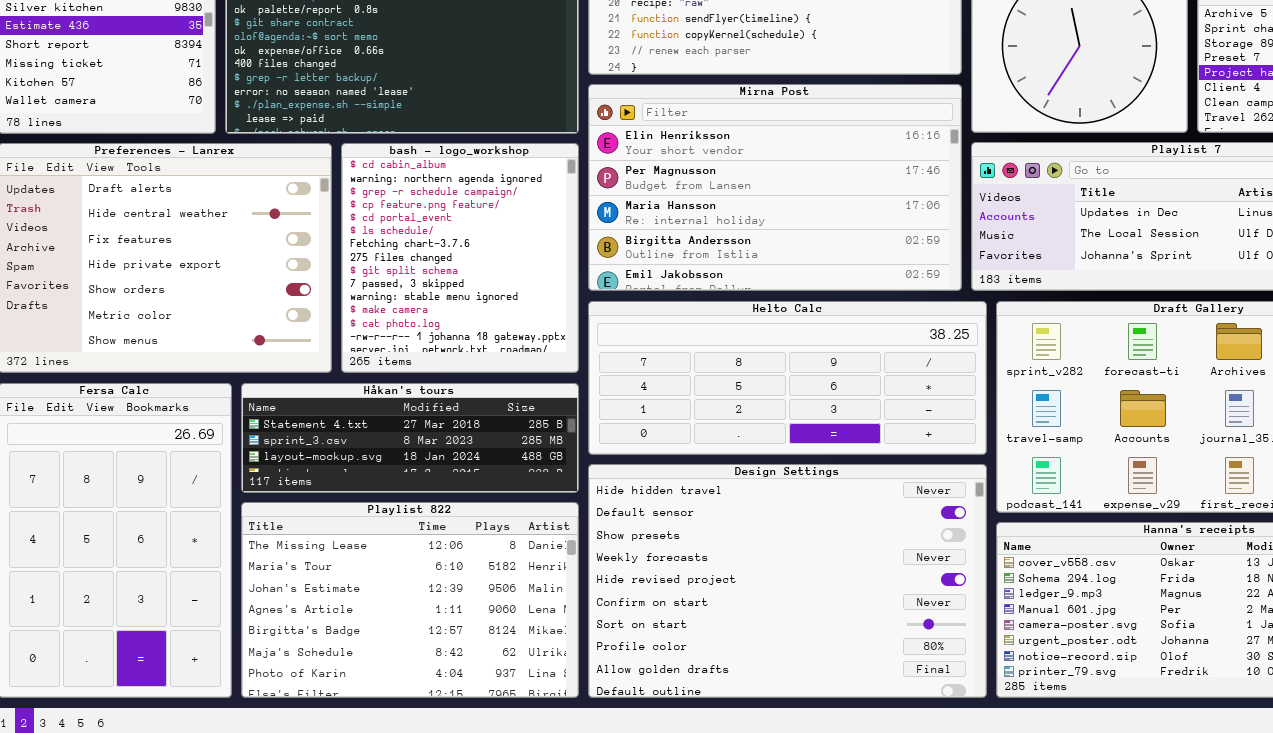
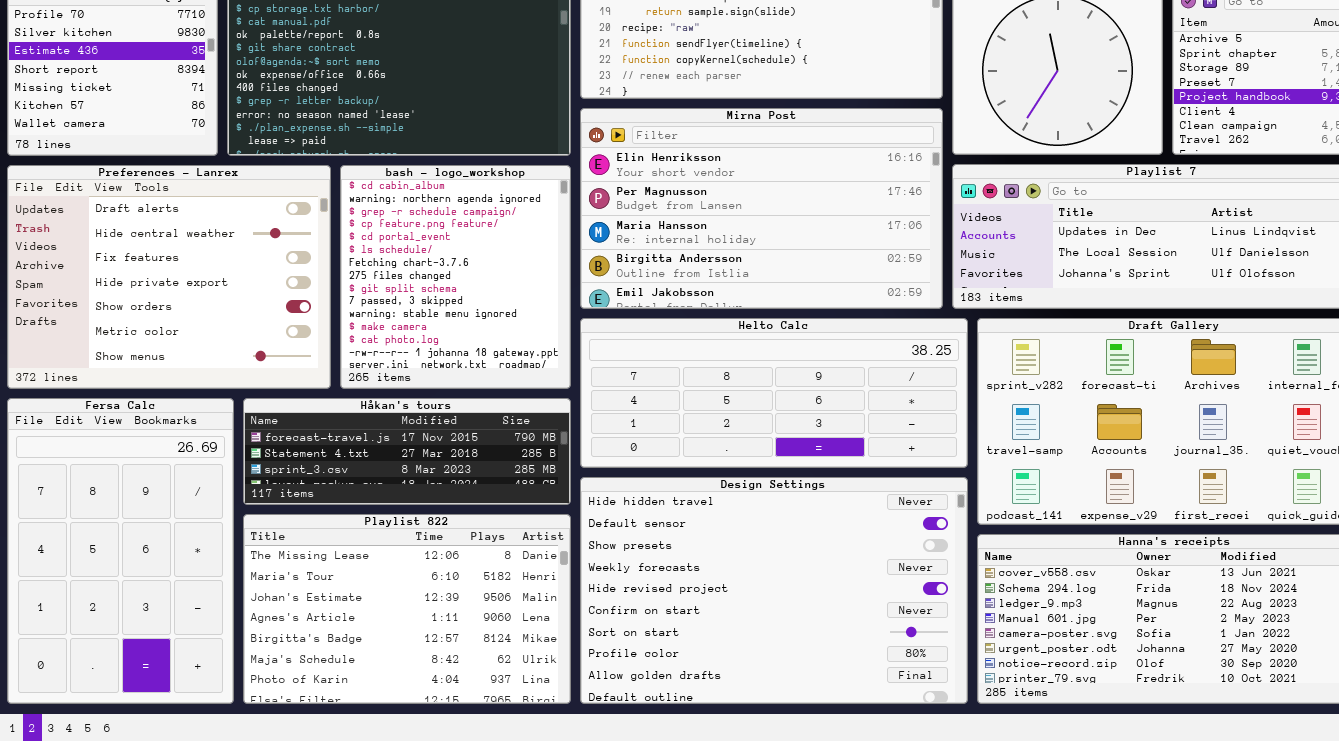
Håkan's tours: [241,383,579,493] -> [243,398,571,505], scrolled up 1 row

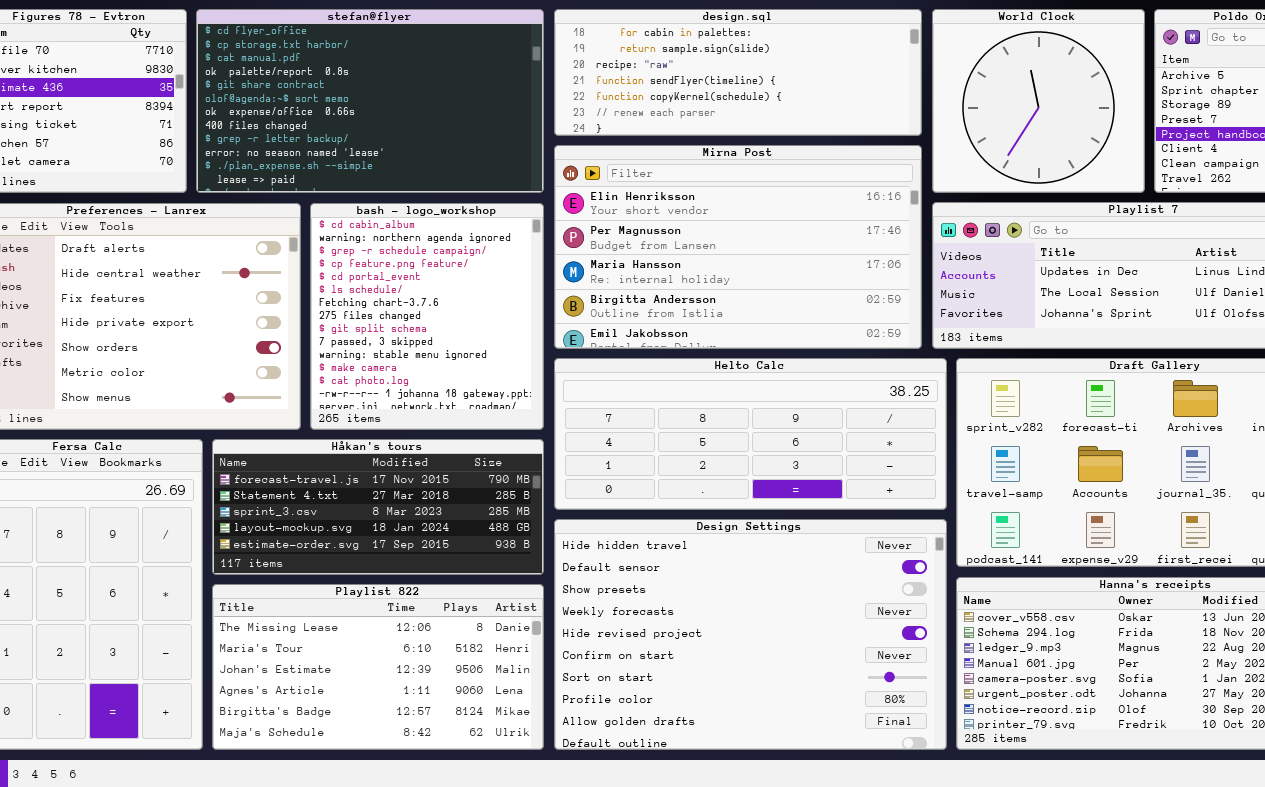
Håkan's tours: [243,398,571,505] -> [212,439,544,575], resized
Playlist 822: [243,514,571,704] -> [212,584,544,750], resized

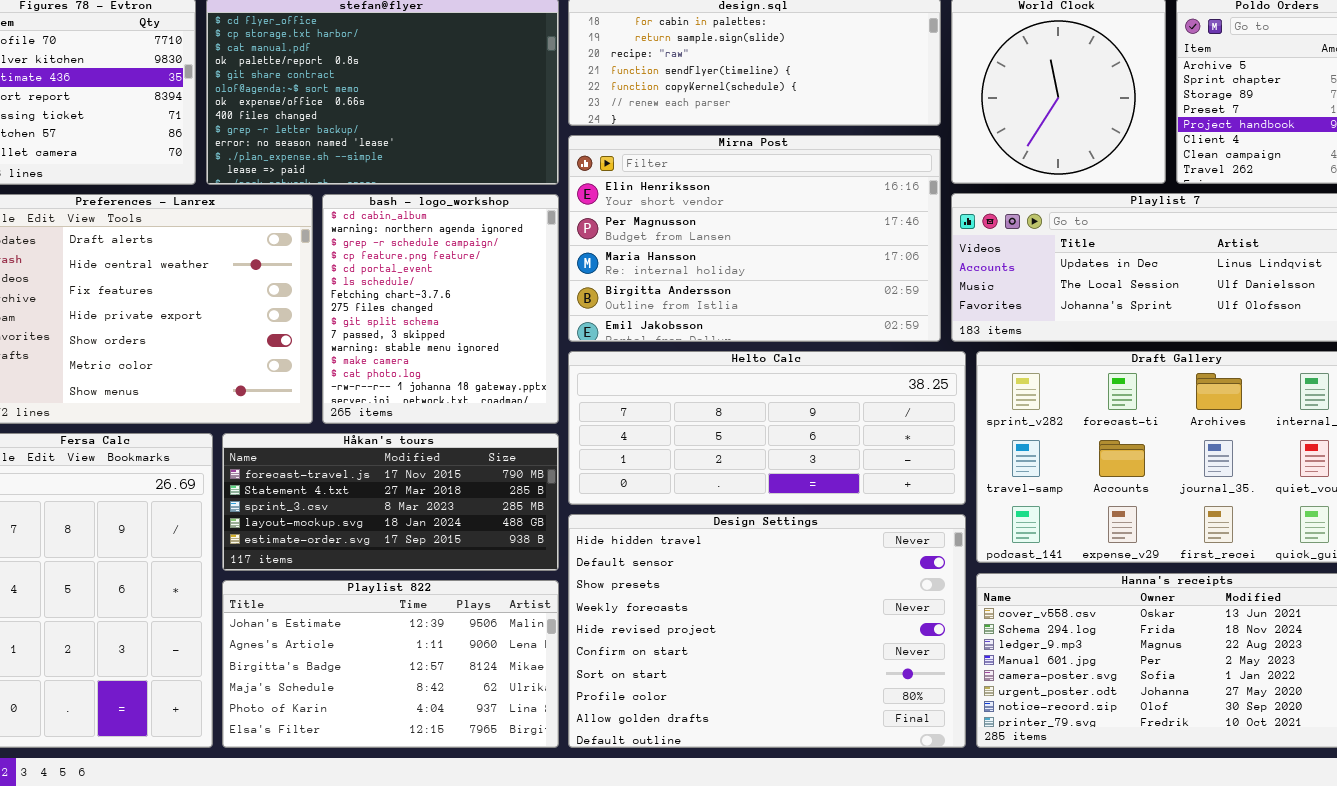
Playlist 822: [212,584,544,750] -> [222,580,559,748], scrolled down 2 rows

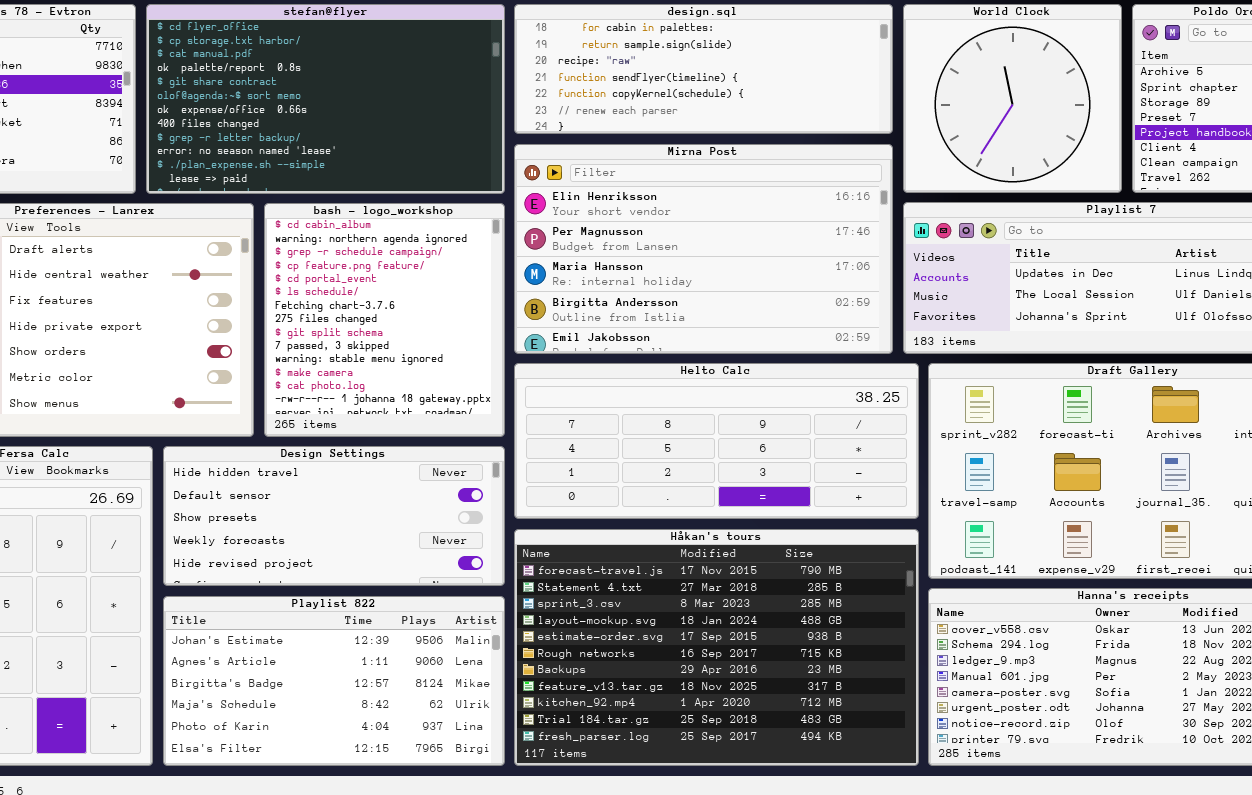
Håkan's tours: [222,433,559,571] -> [514,529,919,766], moved, resized
Design Settings: [568,514,966,748] -> [163,446,505,586], moved, resized

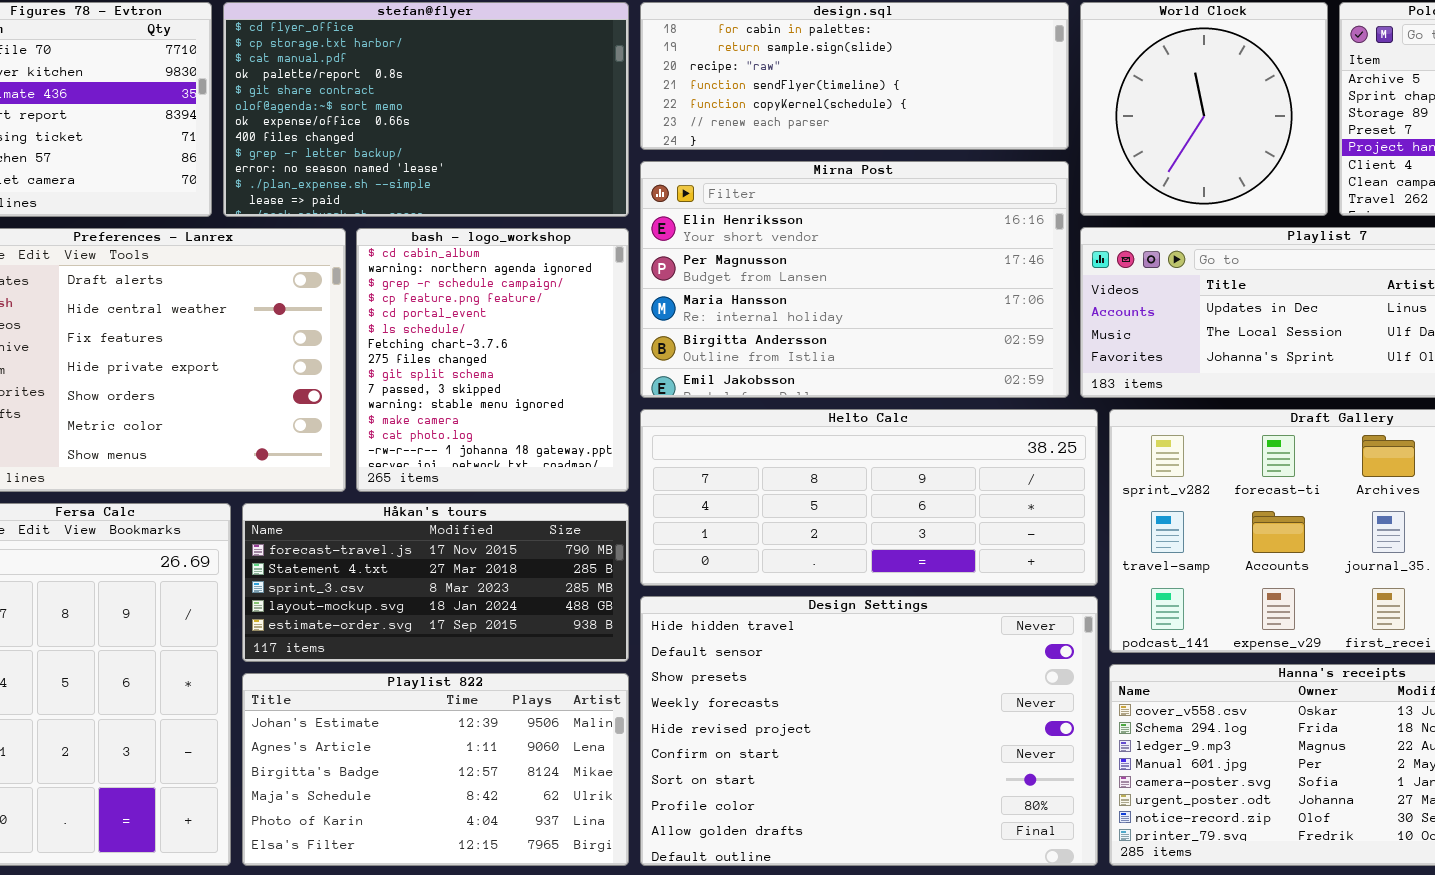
Design Settings: [163,446,505,586] -> [640,596,1098,866], moved, resized
Håkan's tours: [514,529,919,766] -> [242,503,629,662], moved, resized

